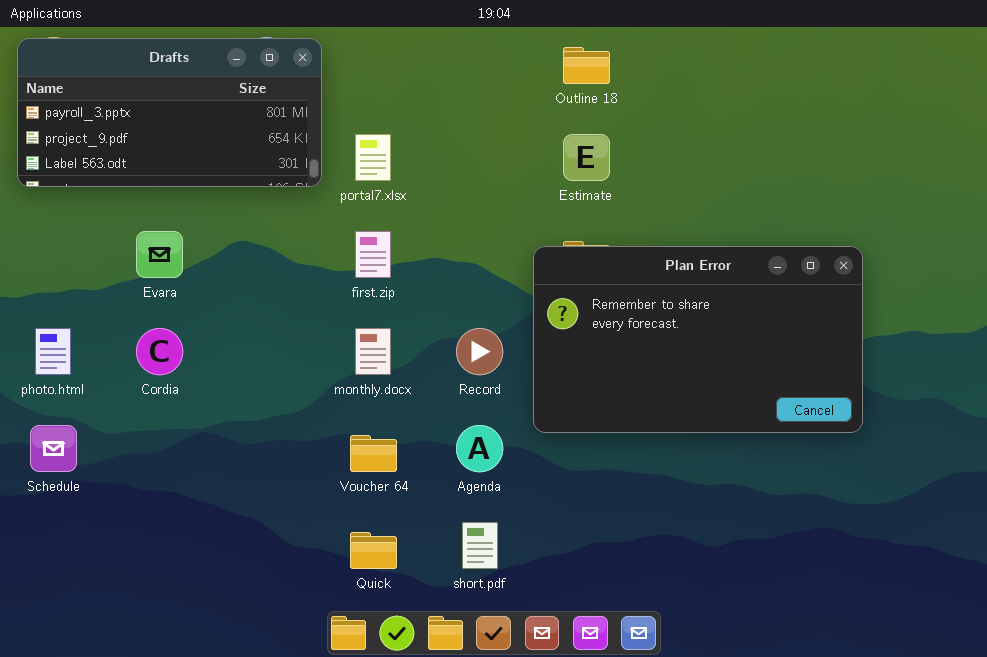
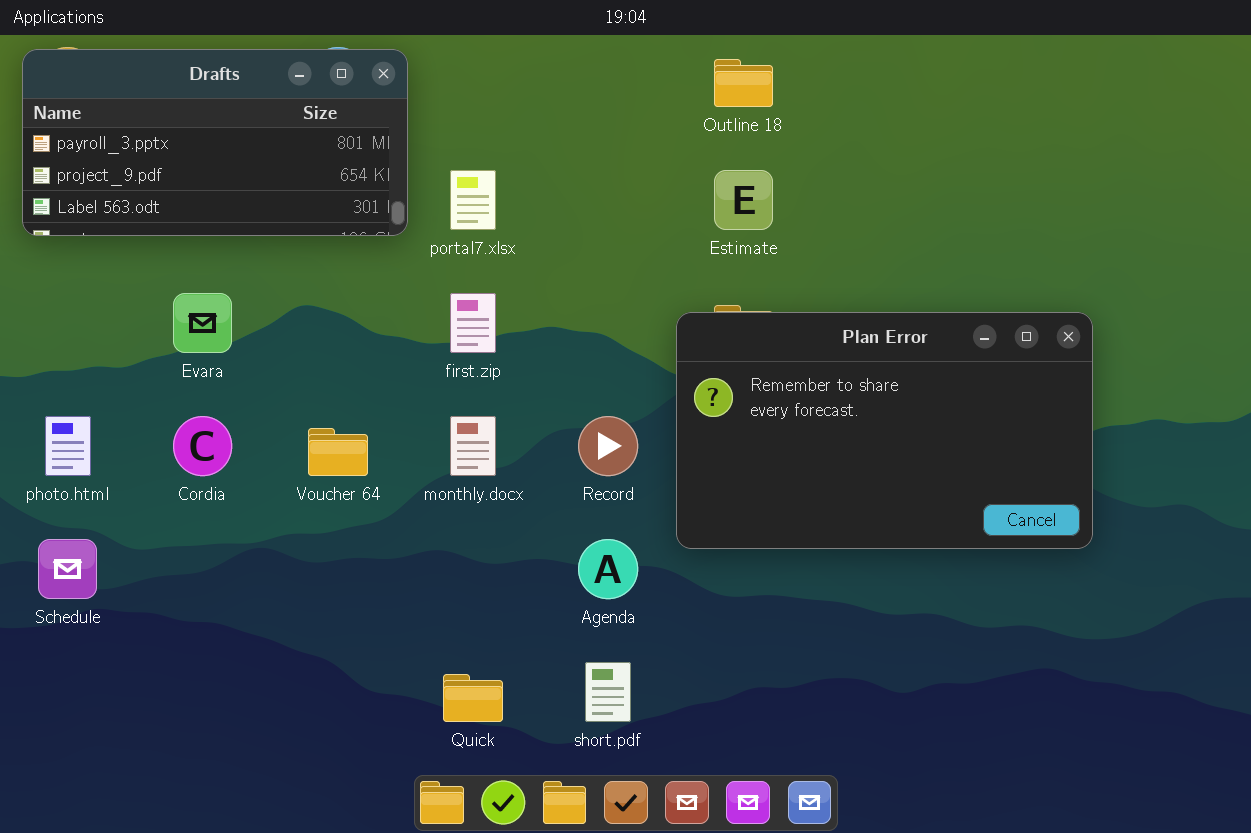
Voucher 64: [350,435,397,472] -> [308,428,368,476], moved

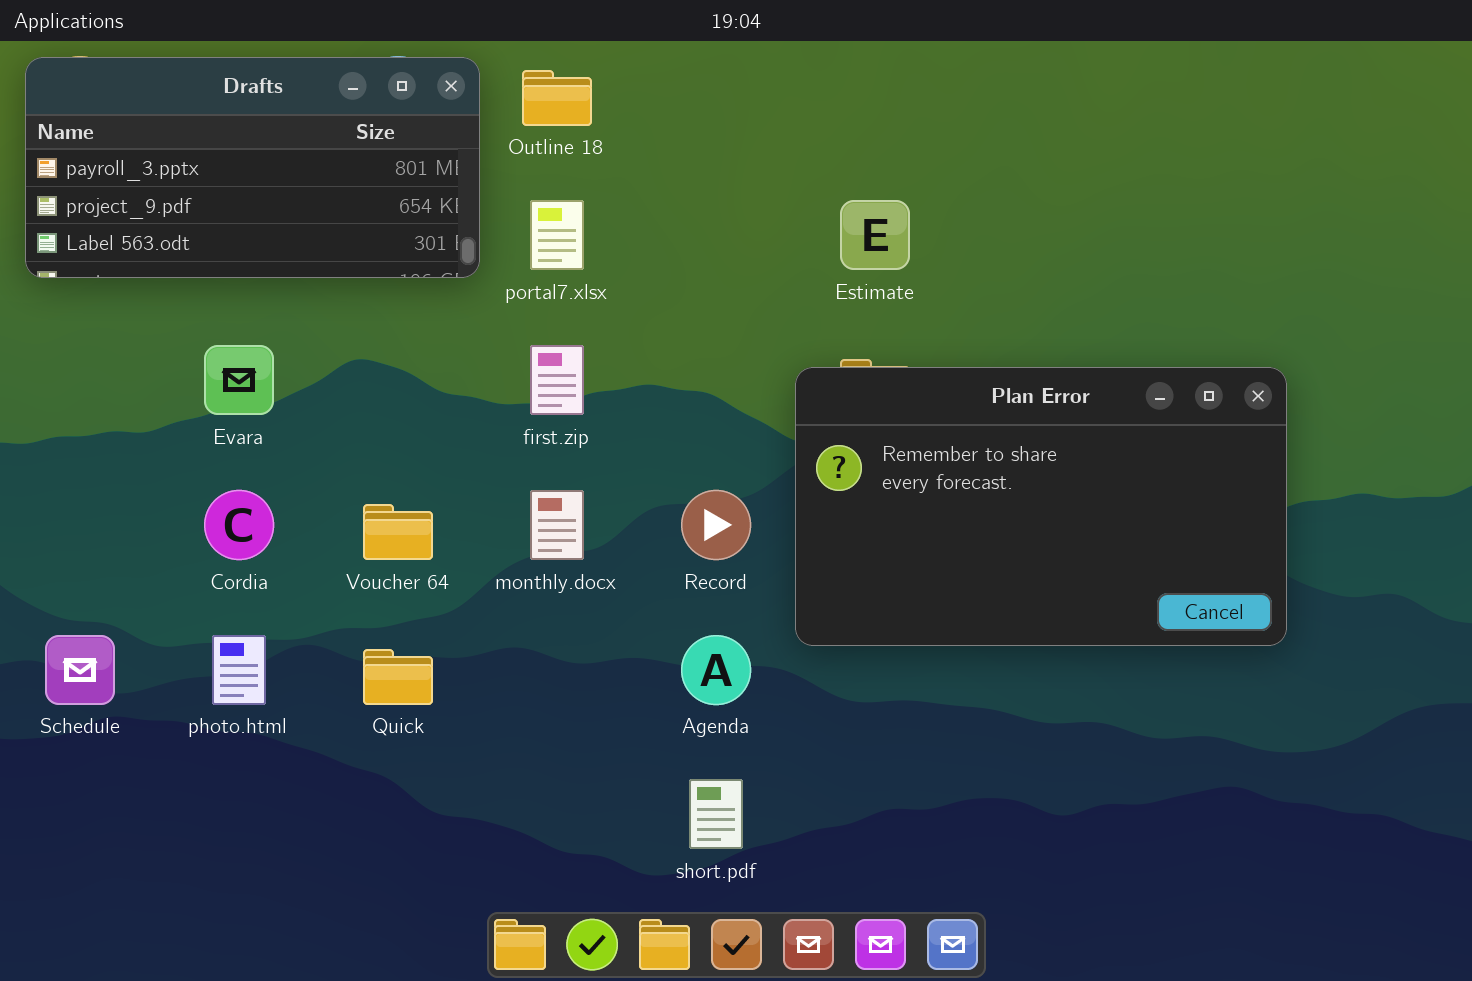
Outline 18: [714,59,773,107] -> [522,70,592,126], moved
photo.html: [45,416,91,476] -> [212,635,266,705], moved
Quick: [443,674,503,722] -> [363,649,433,705], moved

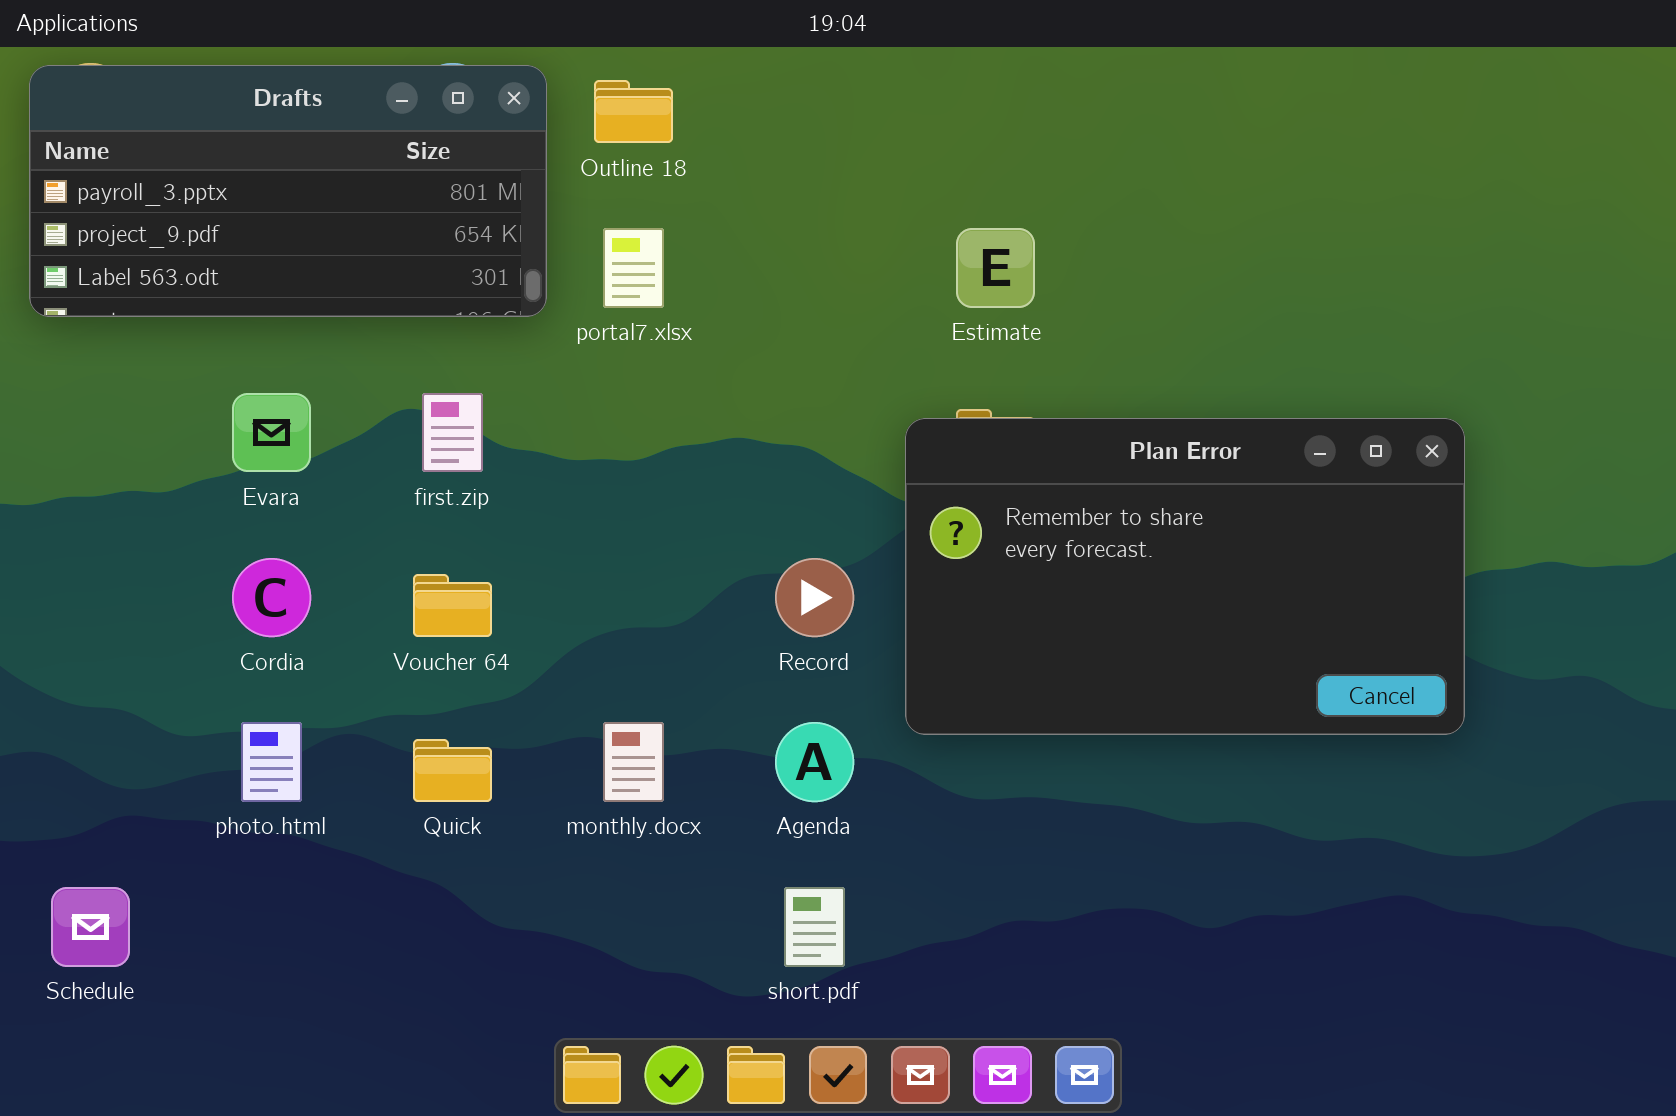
first.zip: [530,345,584,415] -> [422,393,483,472], moved
monthly.docx: [530,490,584,560] -> [603,722,664,802], moved
Schedule: [45,635,115,705] -> [51,887,130,967], moved

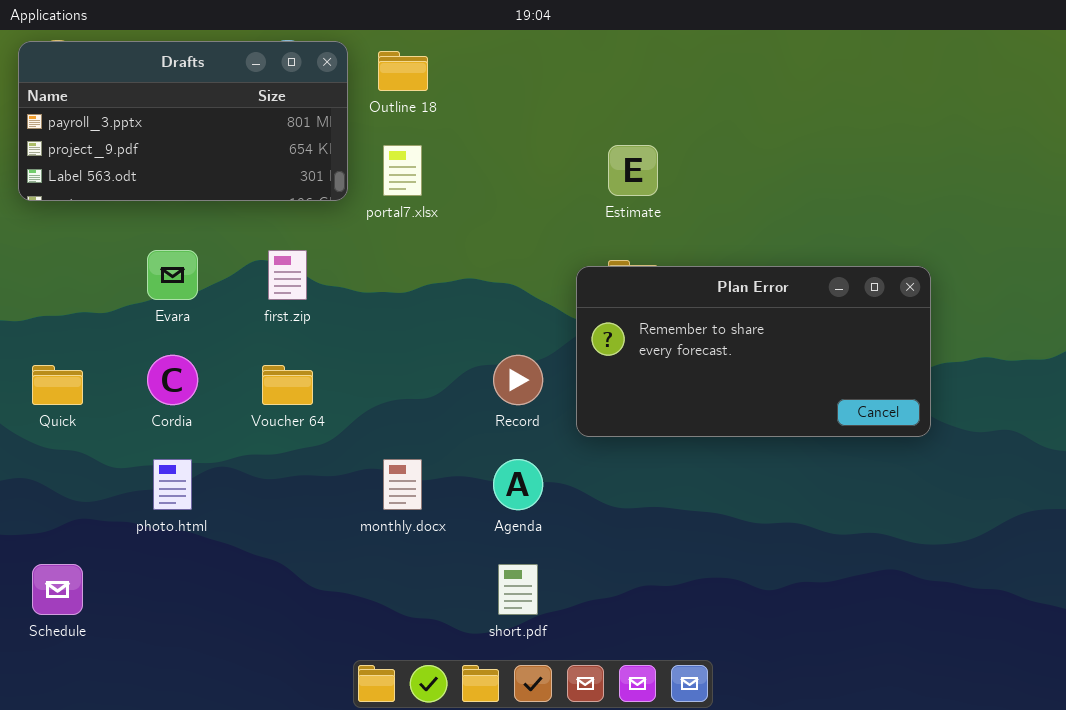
Plan Error: [905,418,1465,735] -> [576,266,931,437], resized
Quick: [413,739,492,802] -> [32,365,83,405], moved

